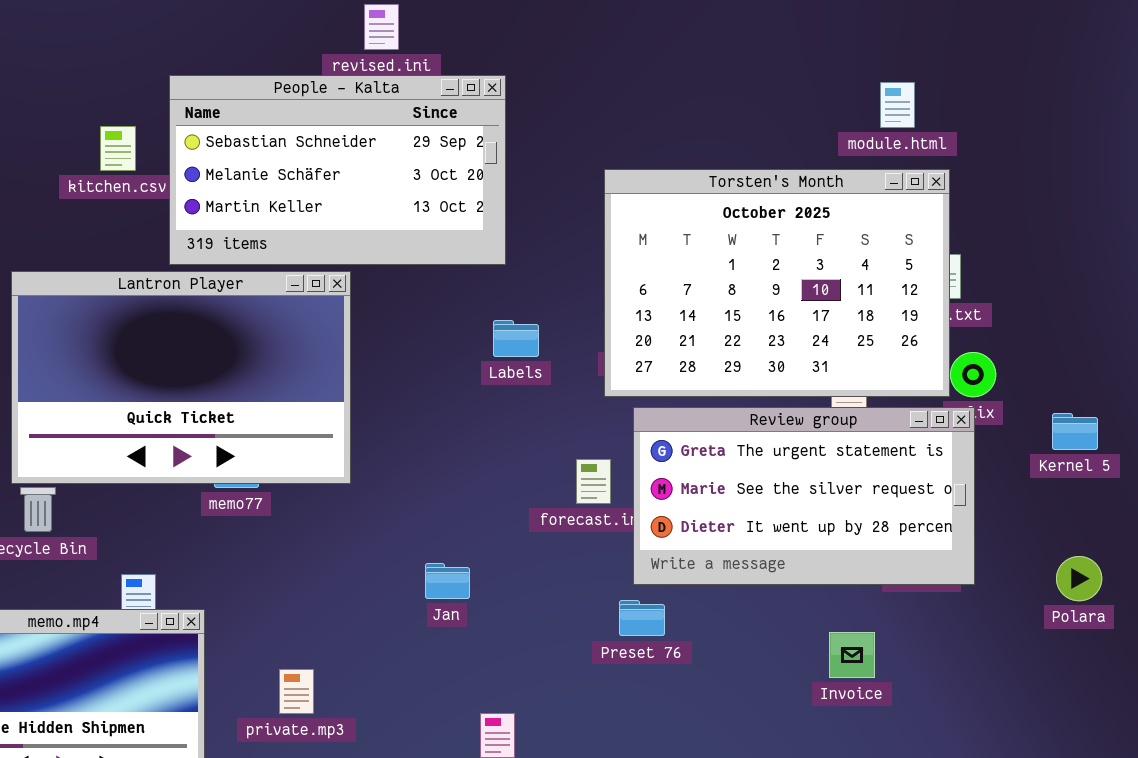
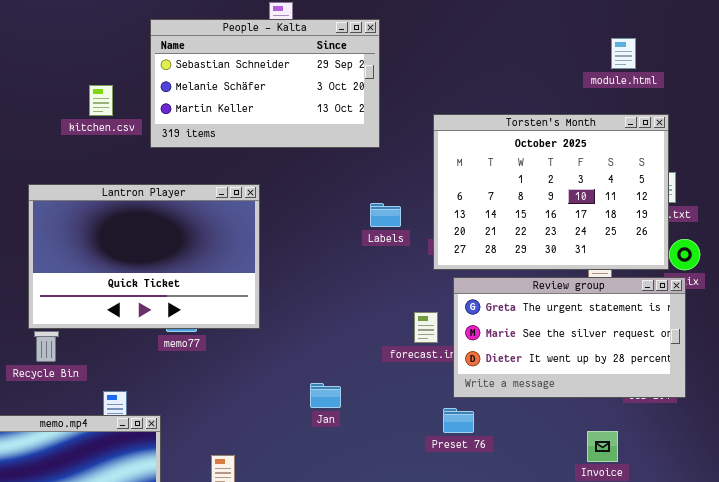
People - Kalta: [169,75,506,265] -> [150,19,380,148], moved
module.html: [880,82,915,128] -> [611,38,636,69], moved
Labels: [493,320,539,357] -> [370,203,401,227], moved

